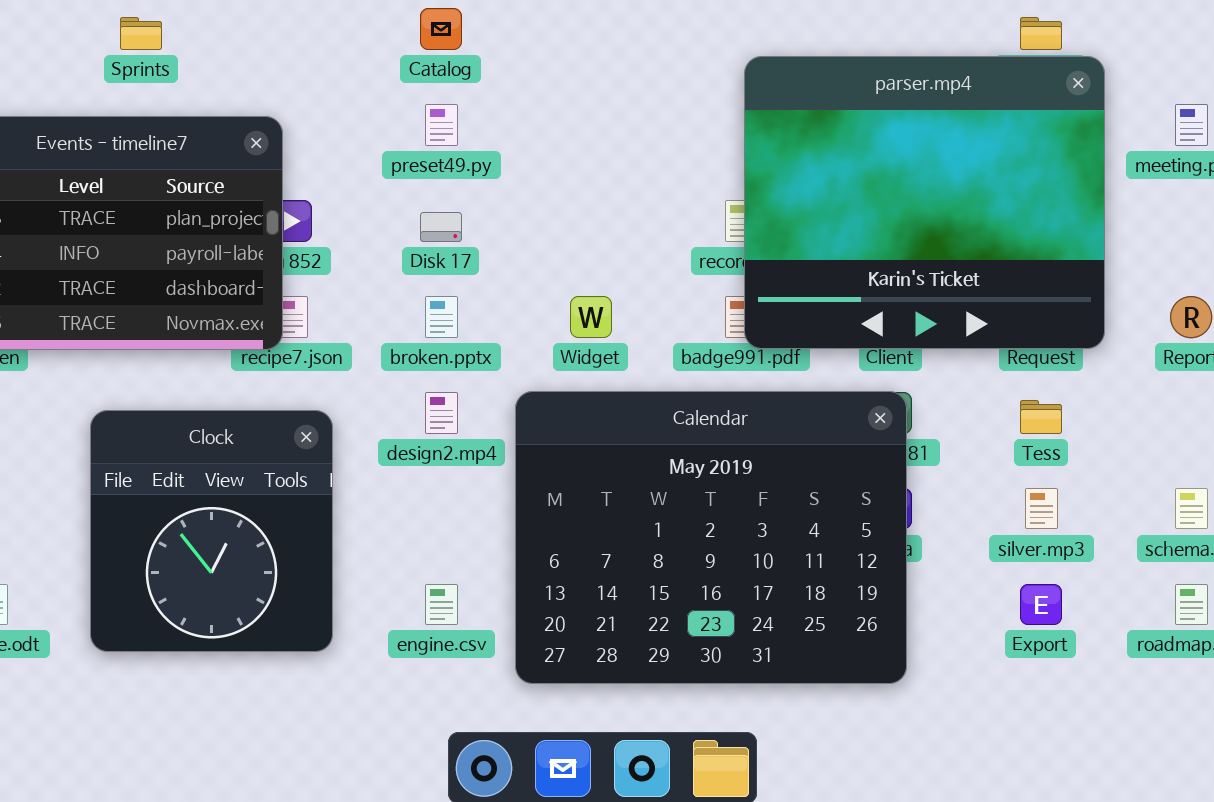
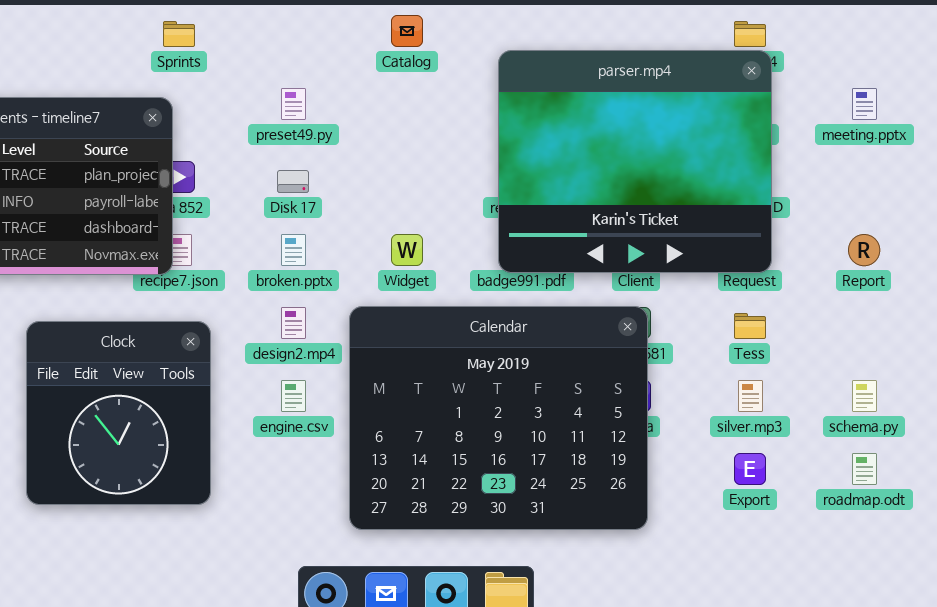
Catalog: [420,8,462,50] -> [391,15,423,47], moved
Sprints: [120,17,162,50] -> [163,21,195,47], moved
parser.mp4: [744,56,1105,349] -> [498,50,772,273], moved
engine.csv: [425,584,458,625] -> [281,380,306,412], moved

